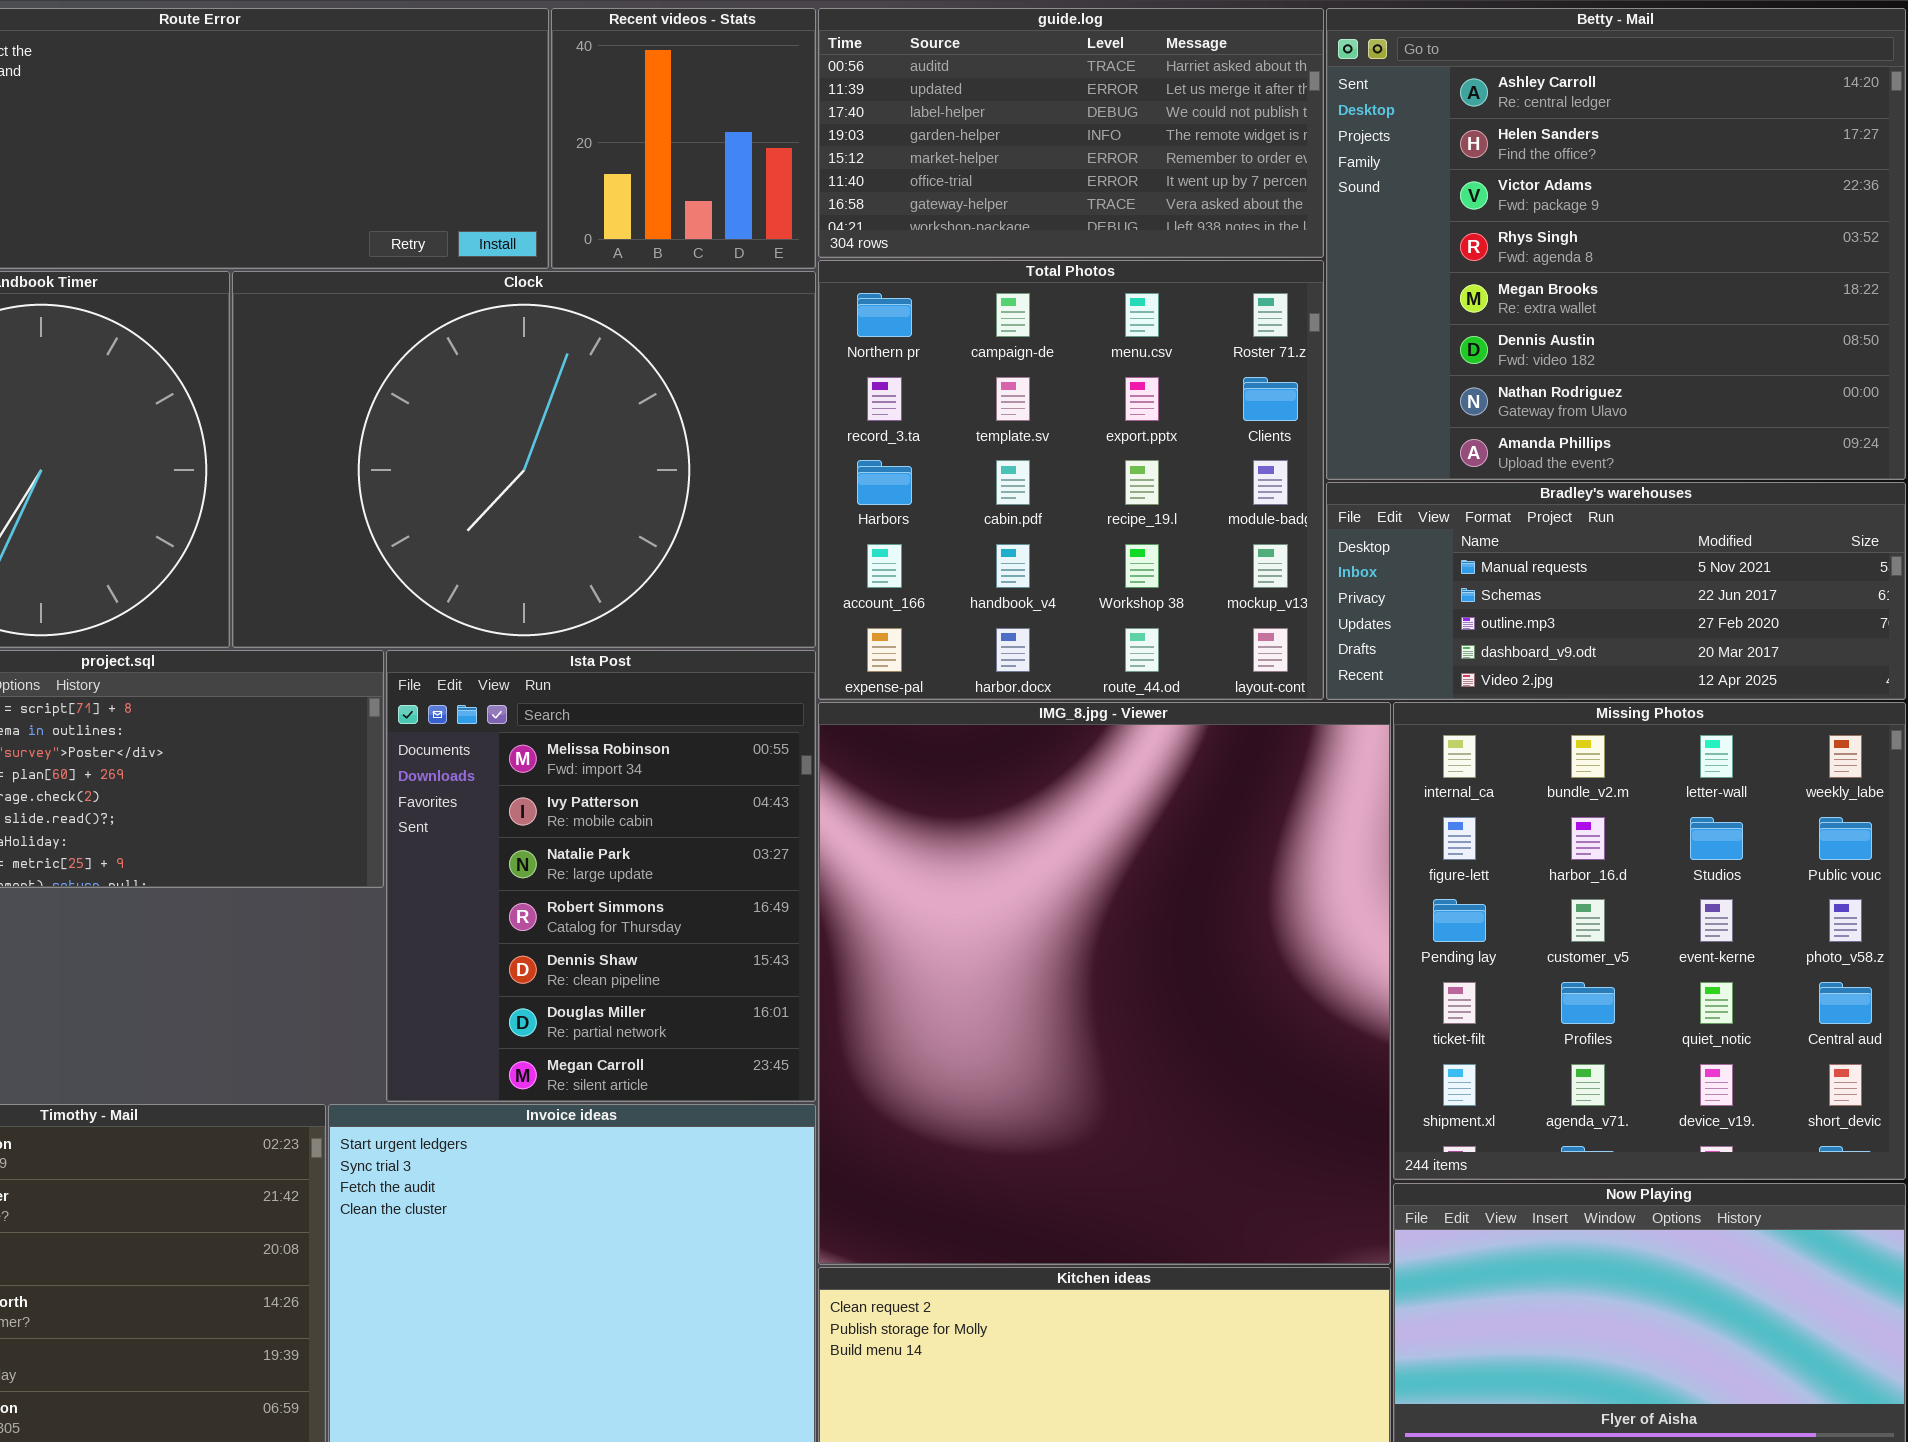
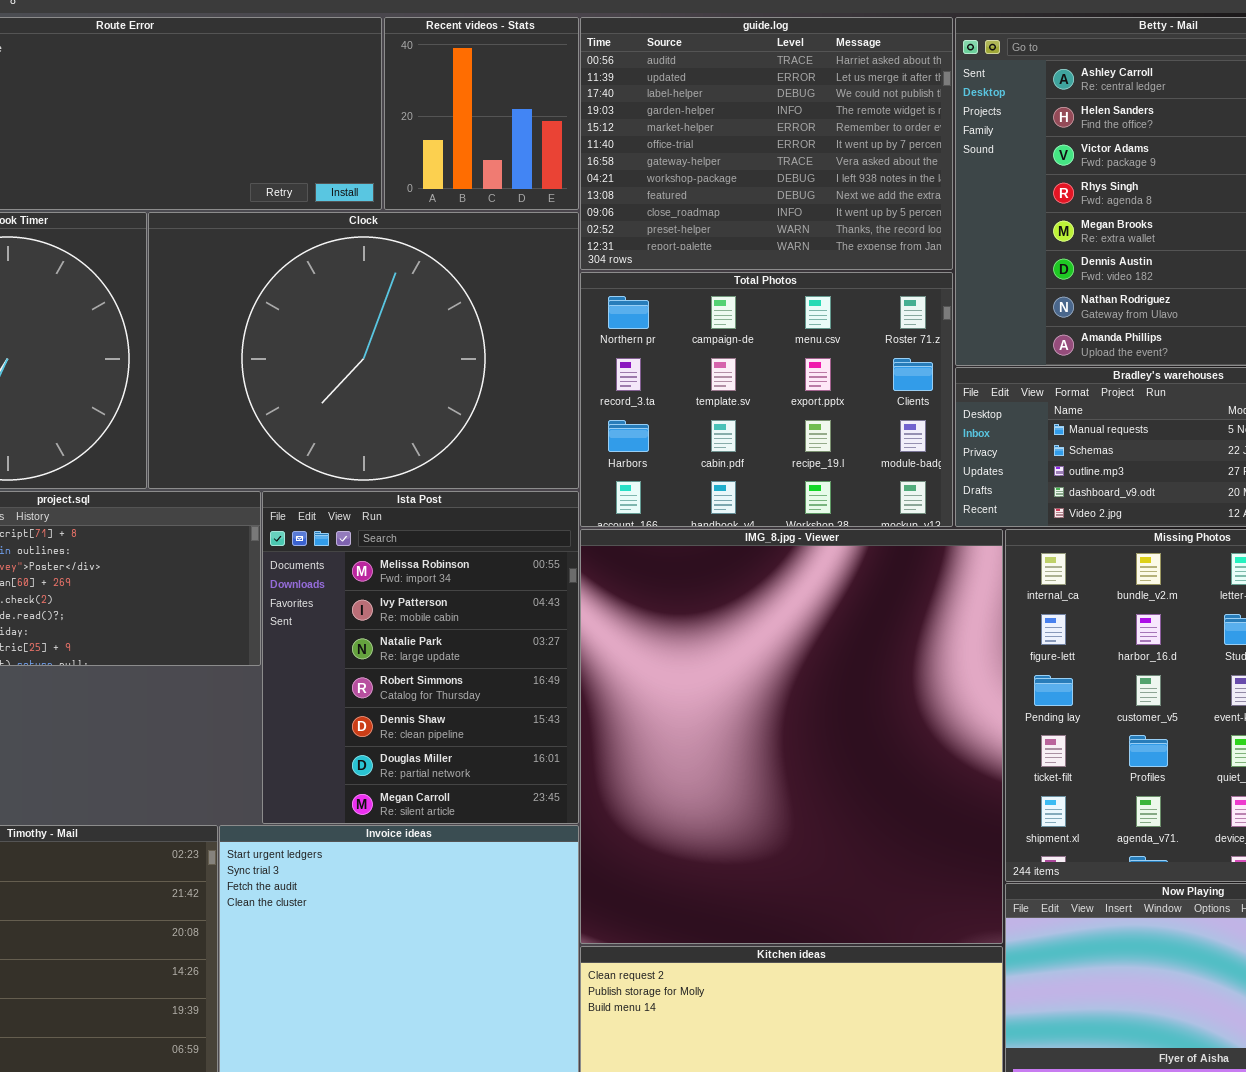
guide.log: [818,8,1324,258] -> [580,17,953,270], resized
Total Photos: [818,260,1324,700] -> [580,272,953,527], resized

